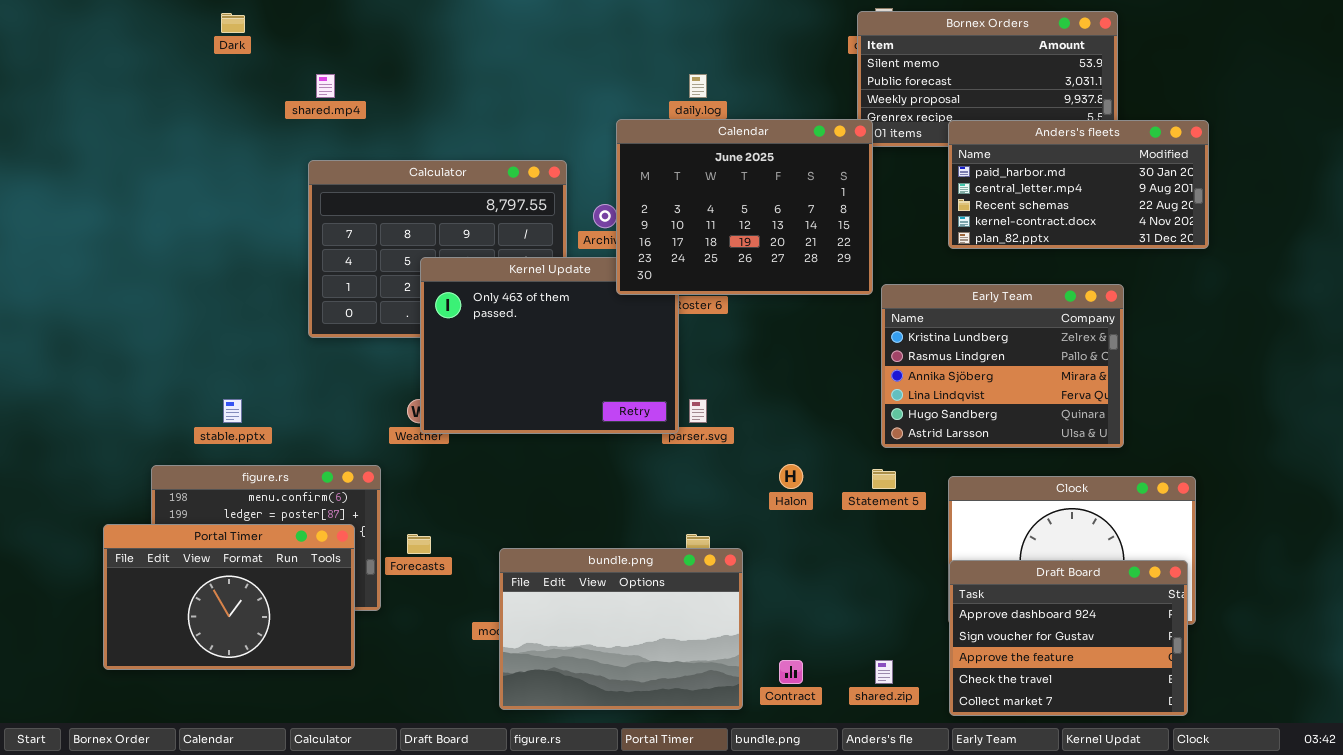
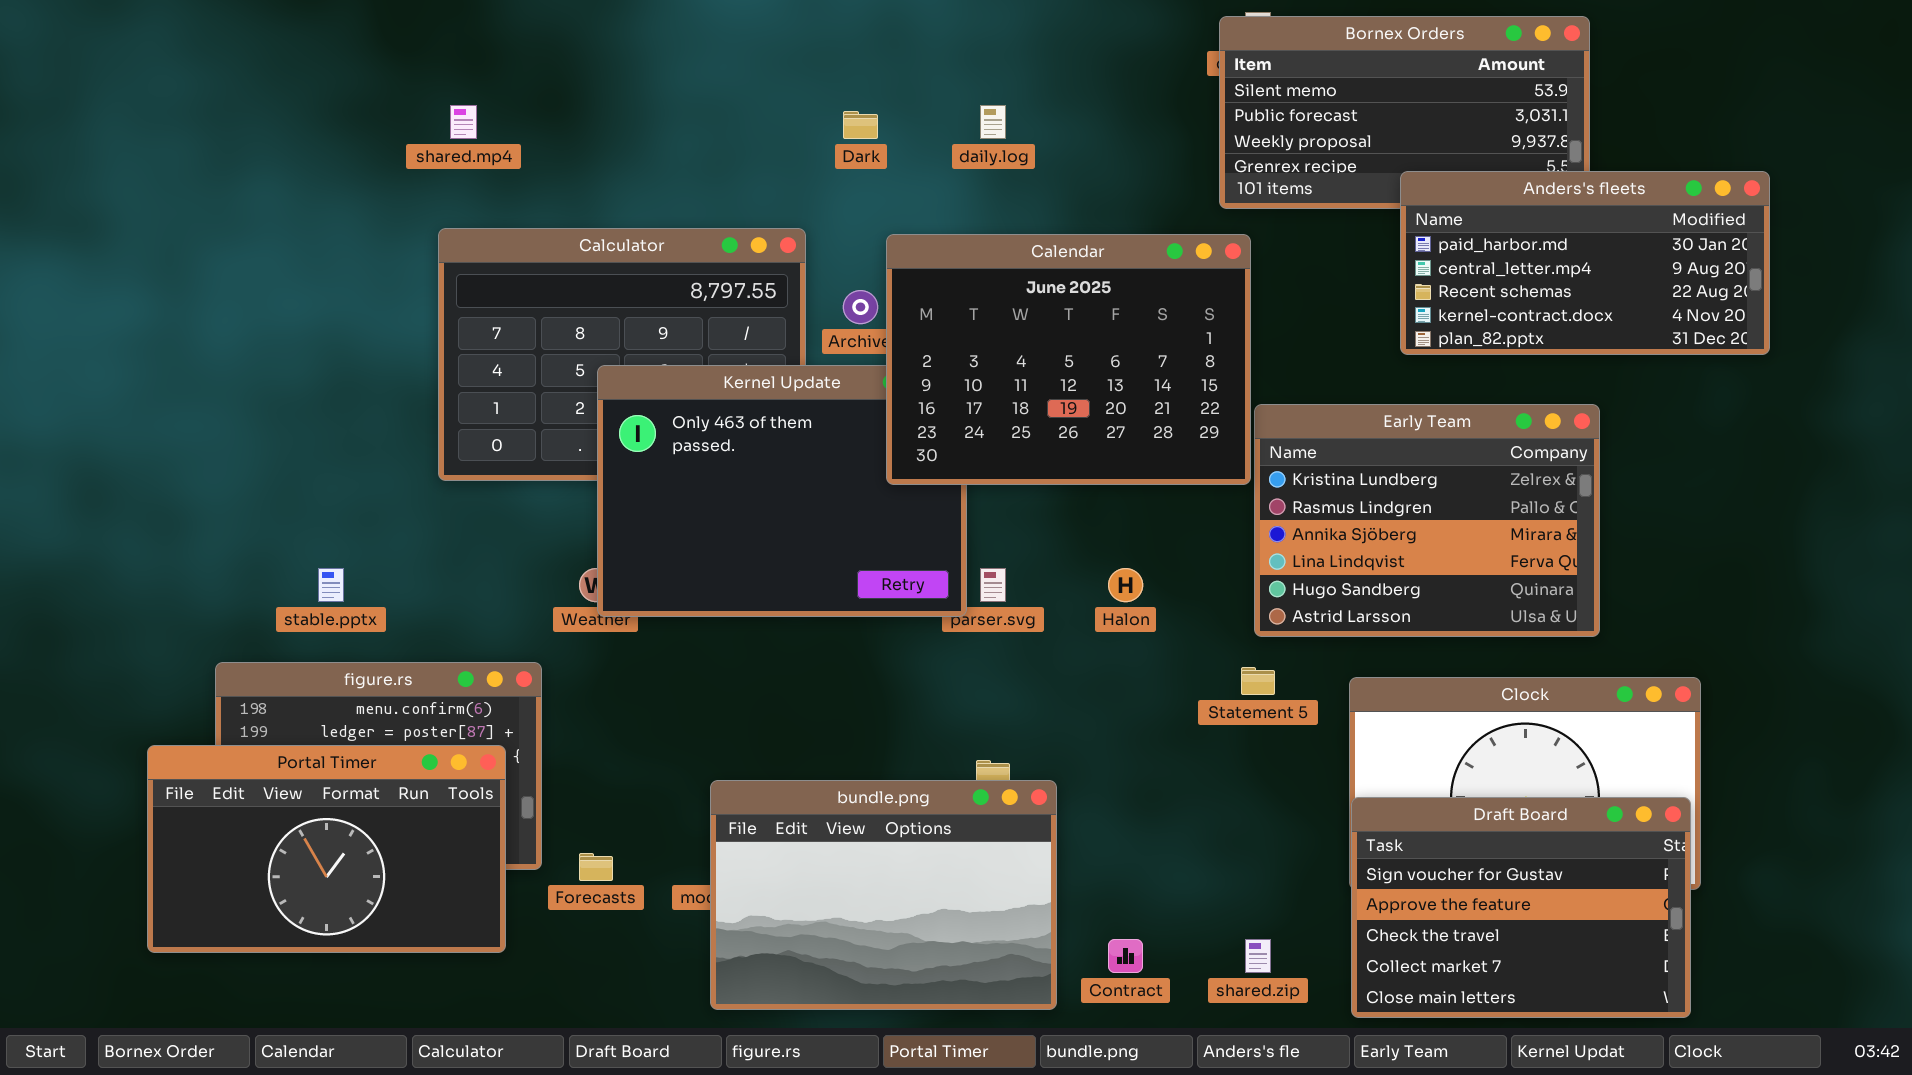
Dark: [221,13,245,33] -> [843,111,878,139], moved
Calendar: [616,119,873,295] -> [886,234,1251,485], moved
Anders's fleets: [948,120,1209,249] -> [1400,171,1770,355], moved
Halon: [779,464,803,489] -> [1108,568,1143,602], moved
Forecasts: [407,534,431,554] -> [579,853,613,881], moved
Draft Board: [949,560,1188,716] -> [1351,797,1691,1018], scrolled down 1 row

